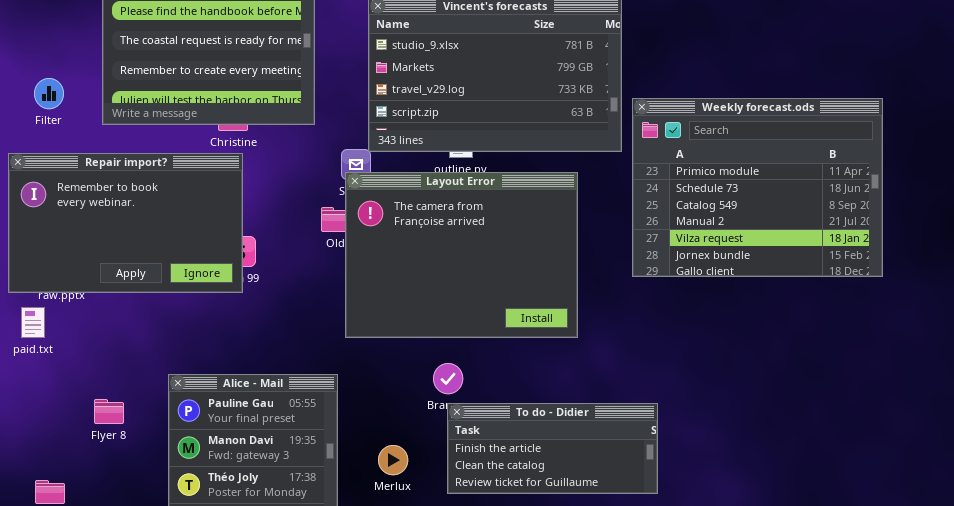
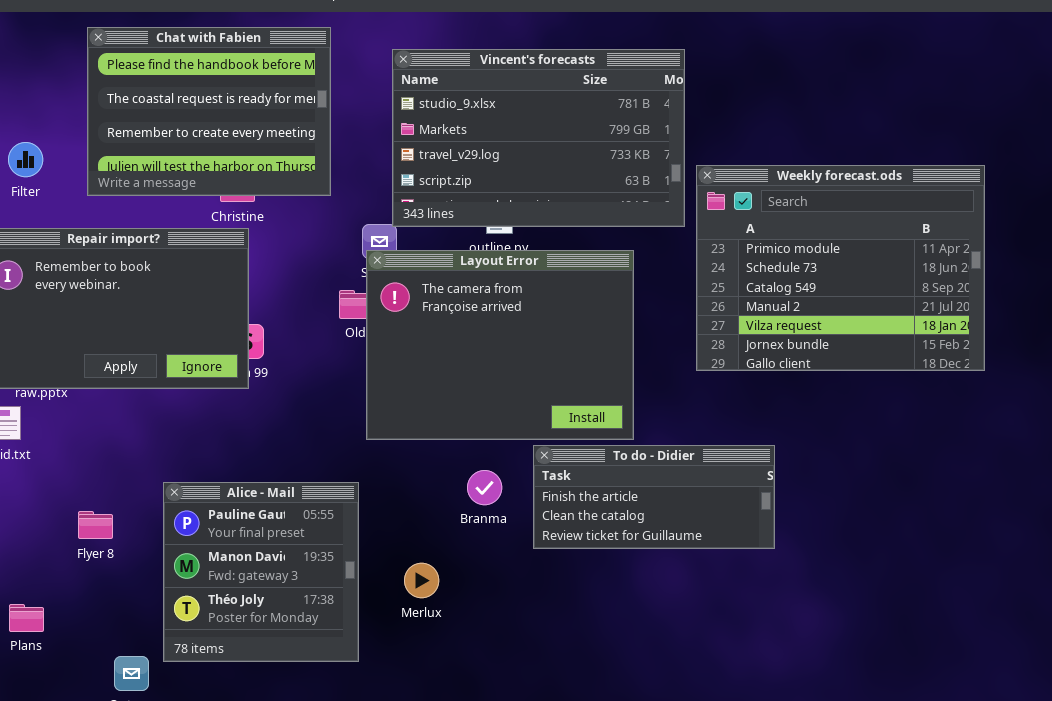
To do - Didier: [447,403,658,494] -> [533,445,775,549], moved

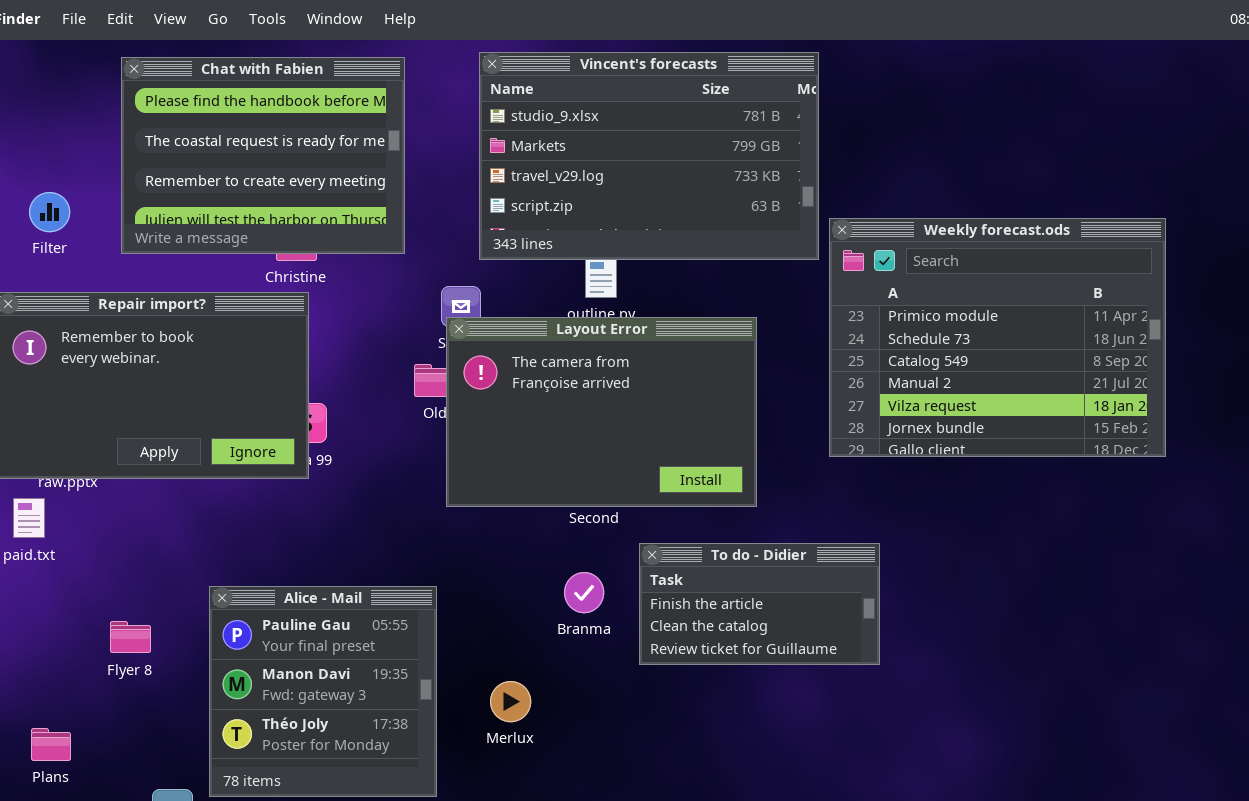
Vincent's forecasts: [392,49,685,227] -> [479,52,819,260], moved
Layout Error: [366,250,634,440] -> [446,317,757,507], resized
To do - Didier: [533,445,775,549] -> [639,543,880,665], resized

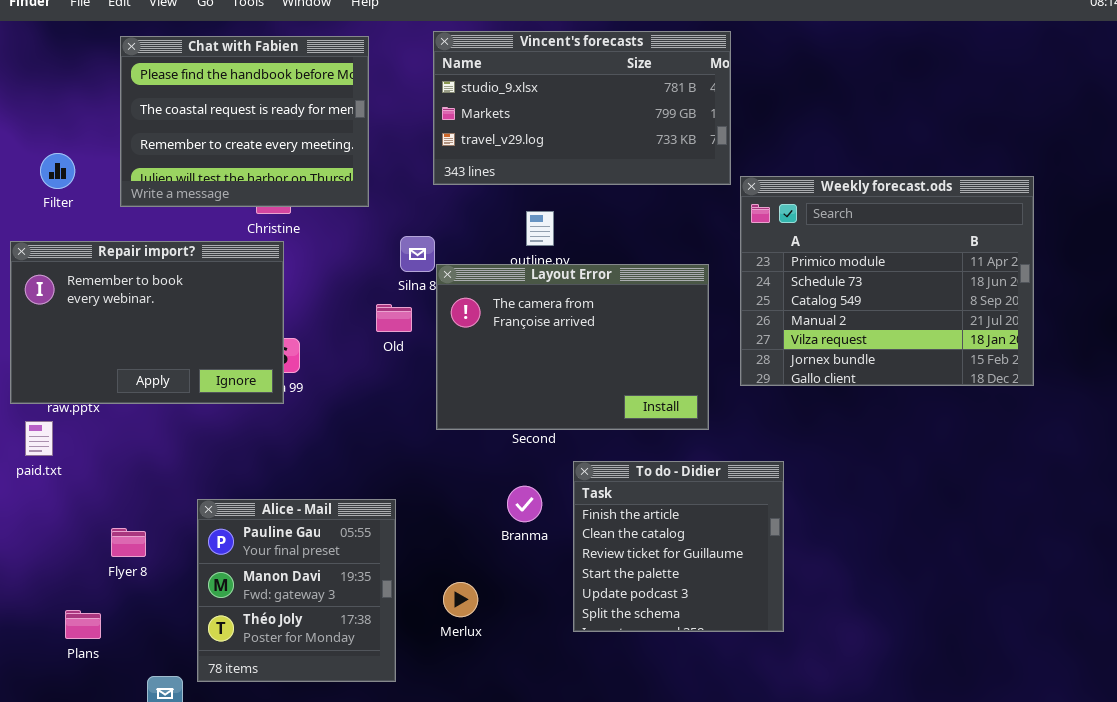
Vincent's forecasts: [479,52,819,260] -> [433,31,731,185], resized
Layout Error: [446,317,757,507] -> [436,264,709,430], moved
To do - Didier: [639,543,880,665] -> [573,461,784,632], resized
Plans: [31,728,71,761] -> [65,610,101,639], moved

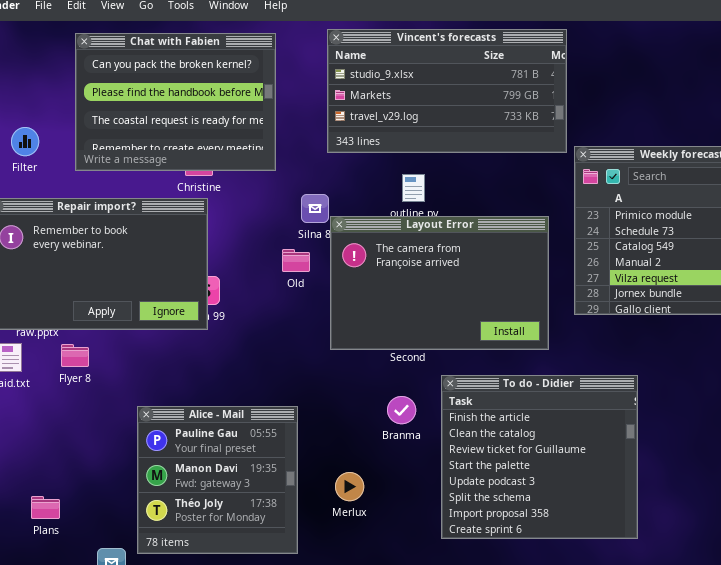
Chat with Fabien: [120,36,369,207] -> [75,33,276,171], scrolled up 1 row
To do - Didier: [573,461,784,632] -> [441,375,638,539], resized
Flyer 8: [111,528,146,557] -> [61,344,89,367], moved

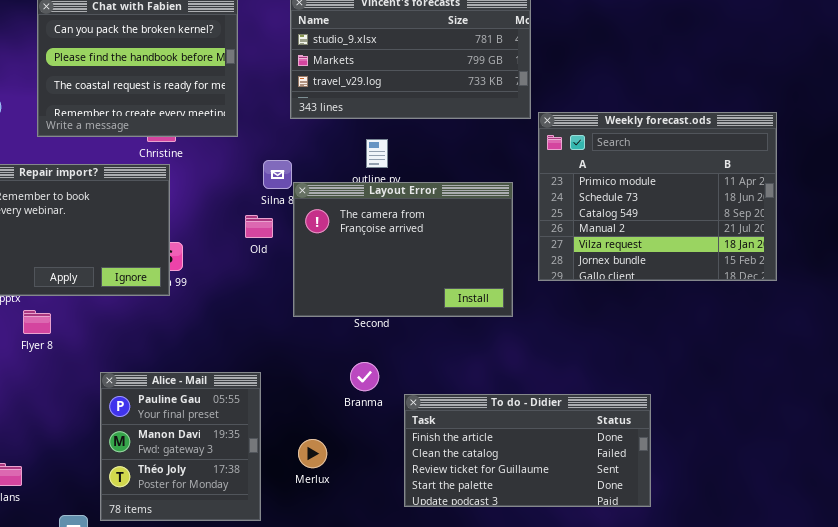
To do - Didier: [441,375,638,539] -> [404,394,651,507], resized

